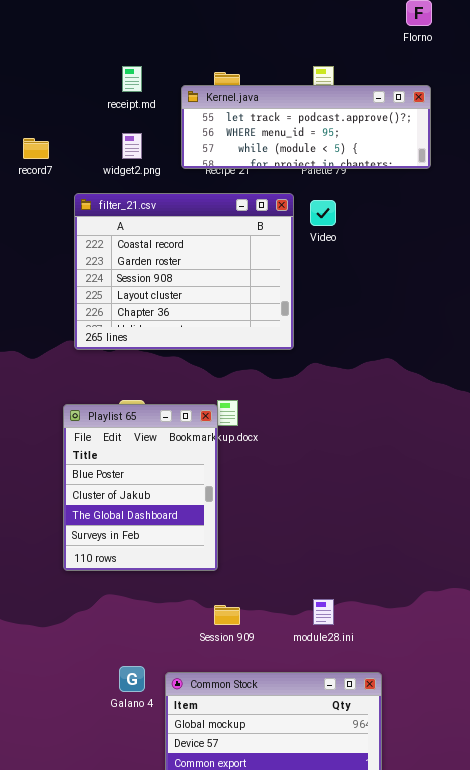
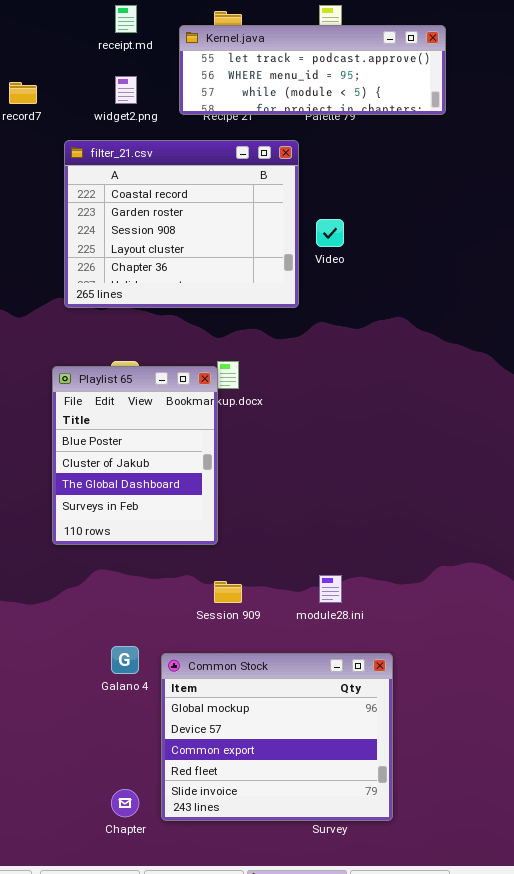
Video: [310,200,336,226] -> [316,219,344,247], moved

